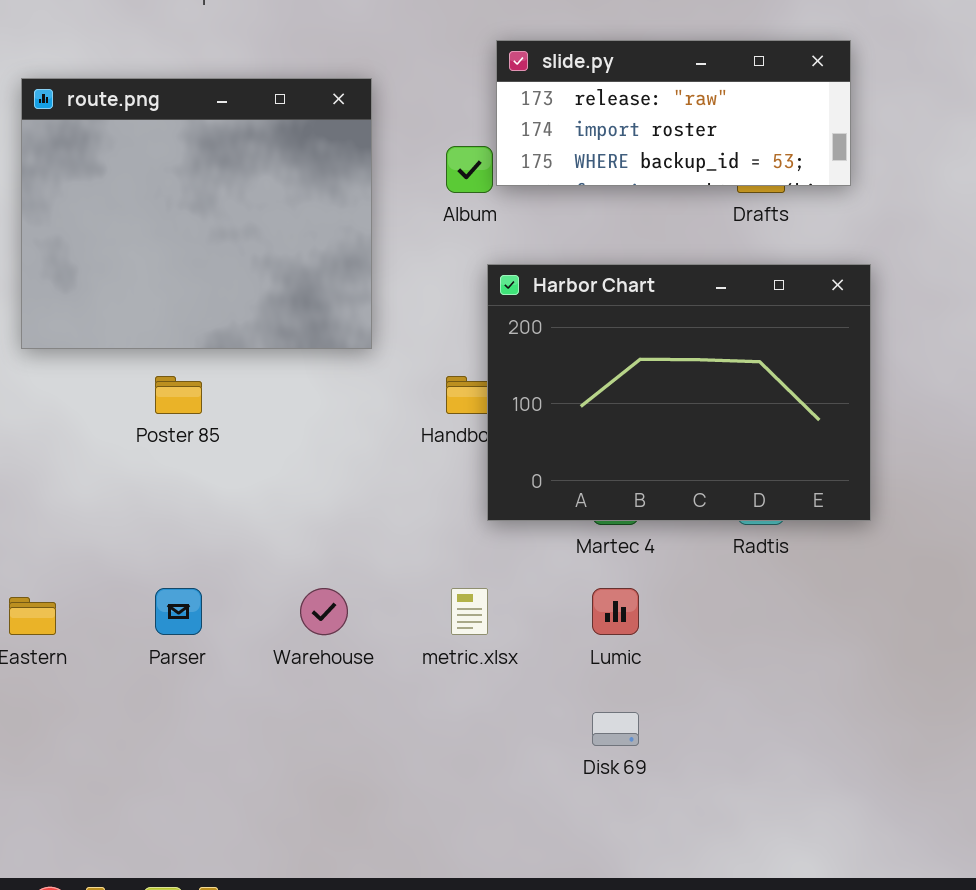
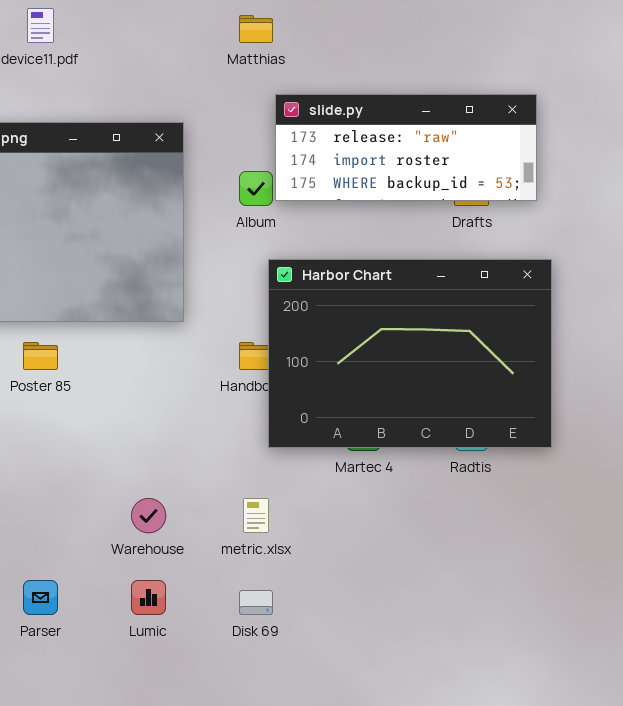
Parser: [155,588,202,635] -> [23,580,58,615], moved
Lumic: [592,588,639,635] -> [131,580,166,615], moved
Disk 69: [592,712,639,746] -> [239,590,273,615], moved

